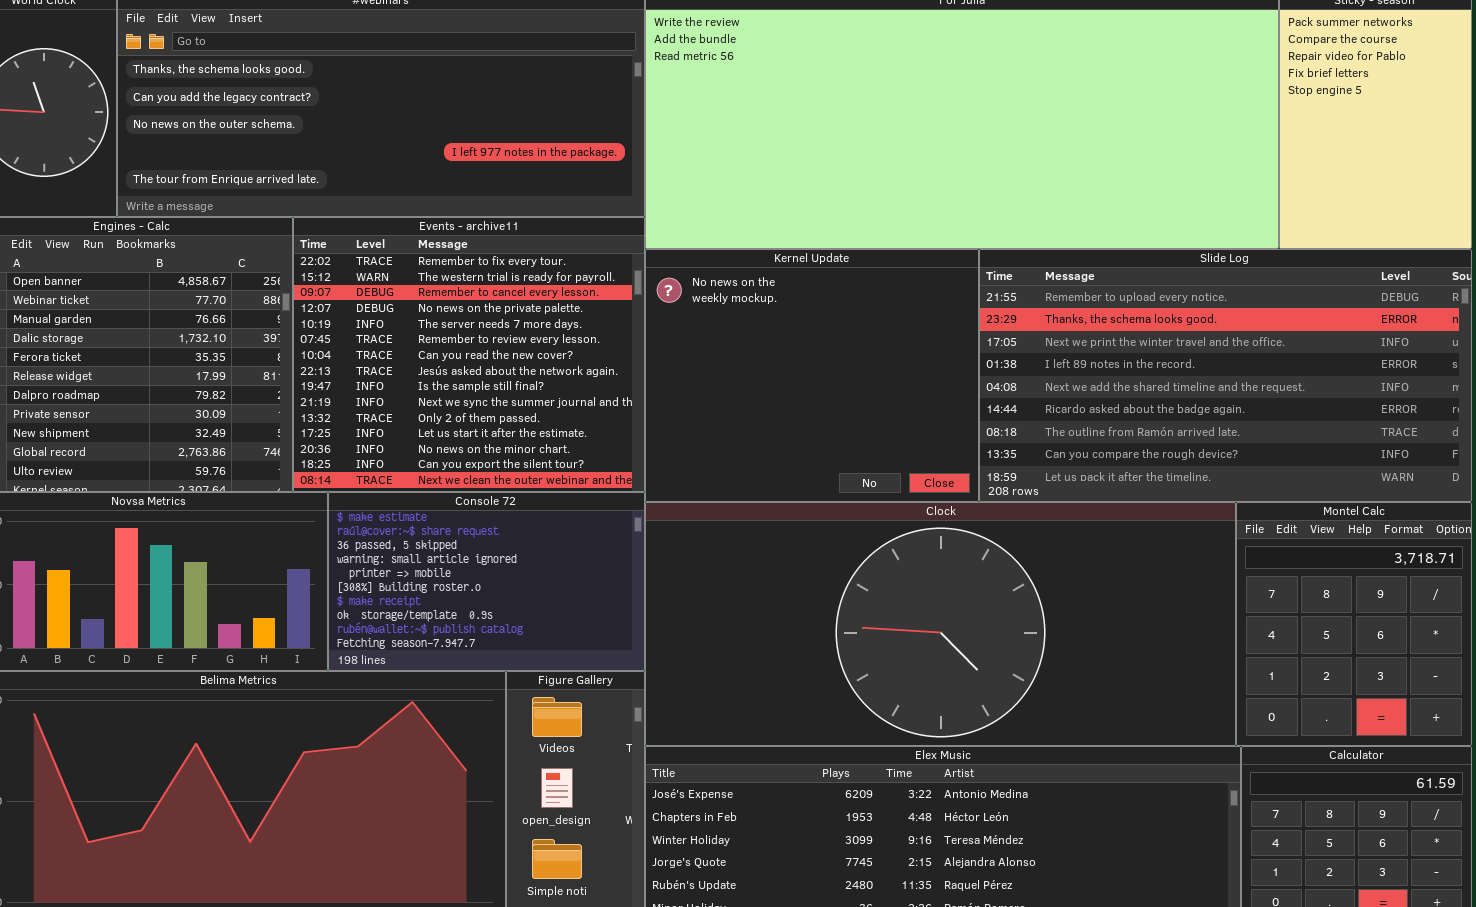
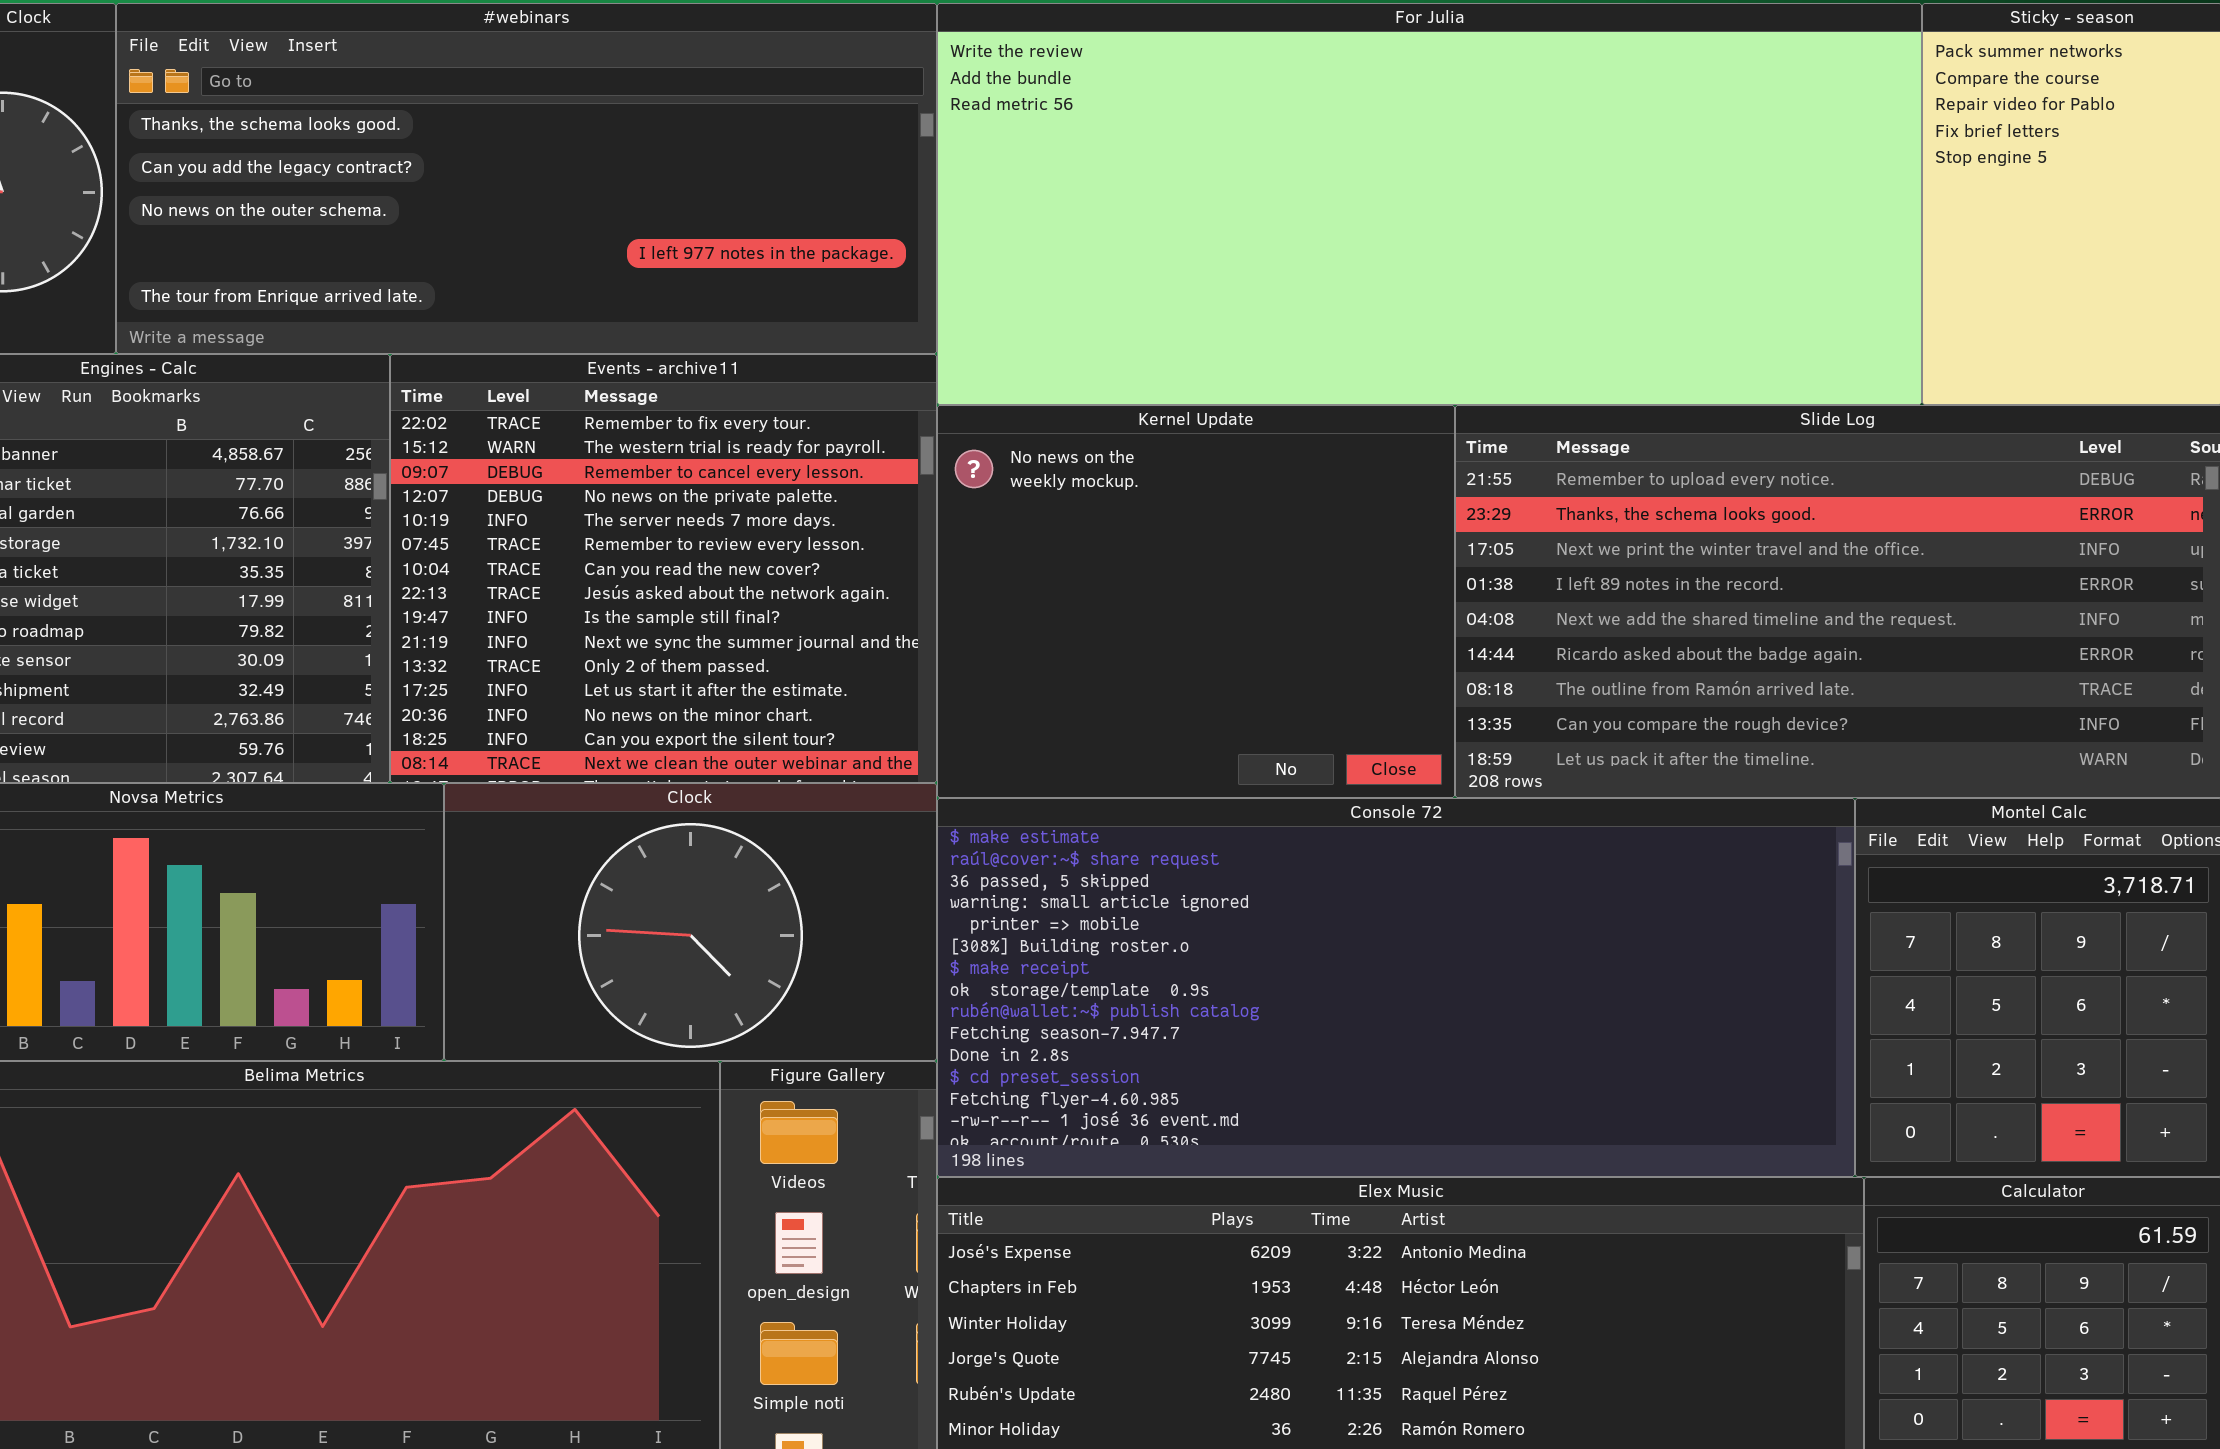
Console 72: [328,492,645,671] -> [937,798,1855,1177], moved, resized
Clock: [645,502,1236,746] -> [444,783,937,1061], moved, resized

